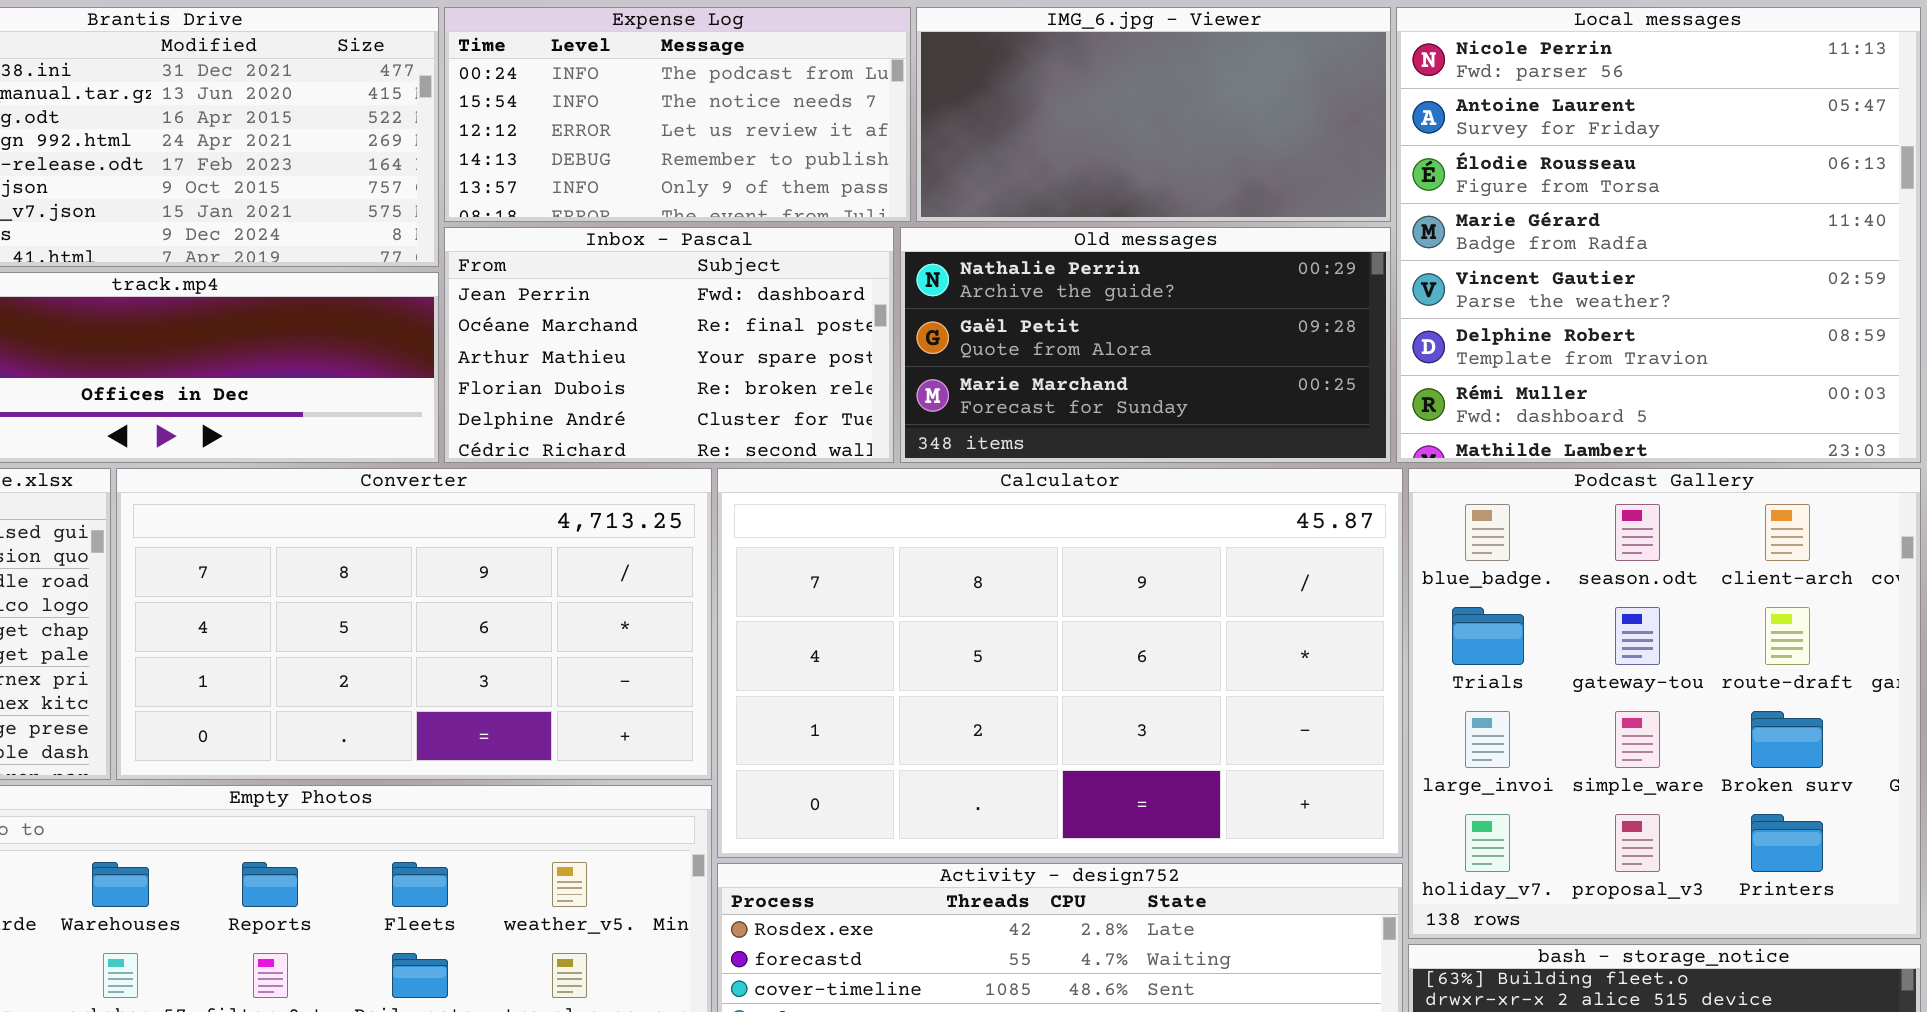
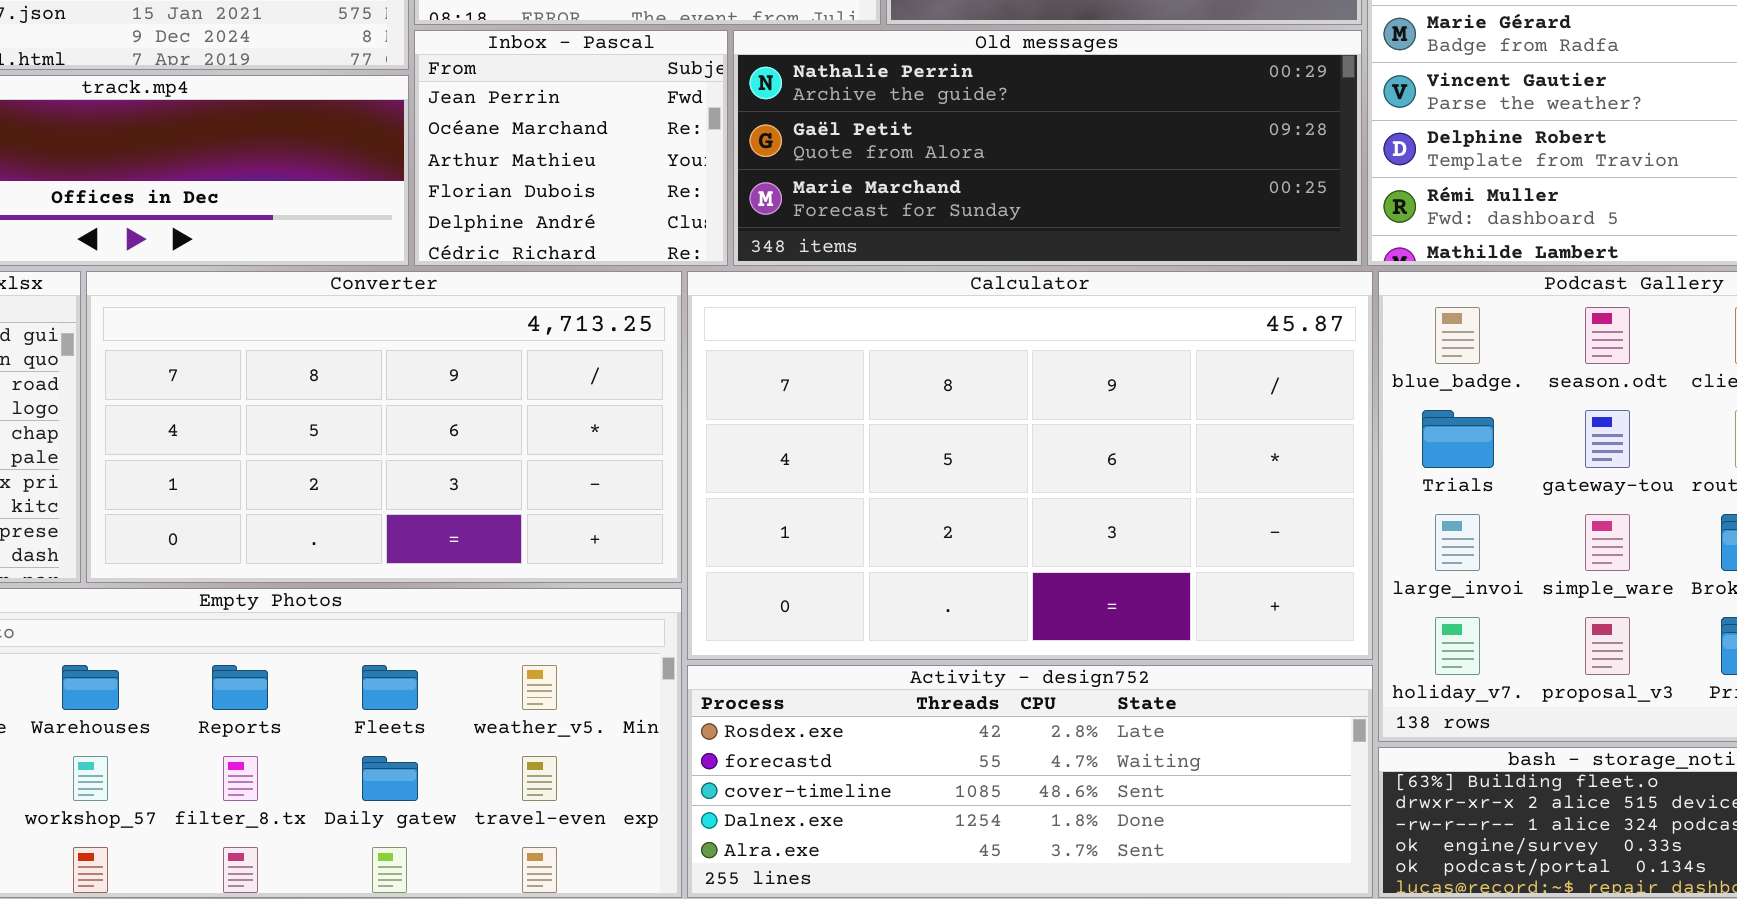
Inbox - Pascal: [444,227,894,463] -> [414,30,728,266], resized
Old messages: [900,227,1391,463] -> [733,30,1362,266], resized

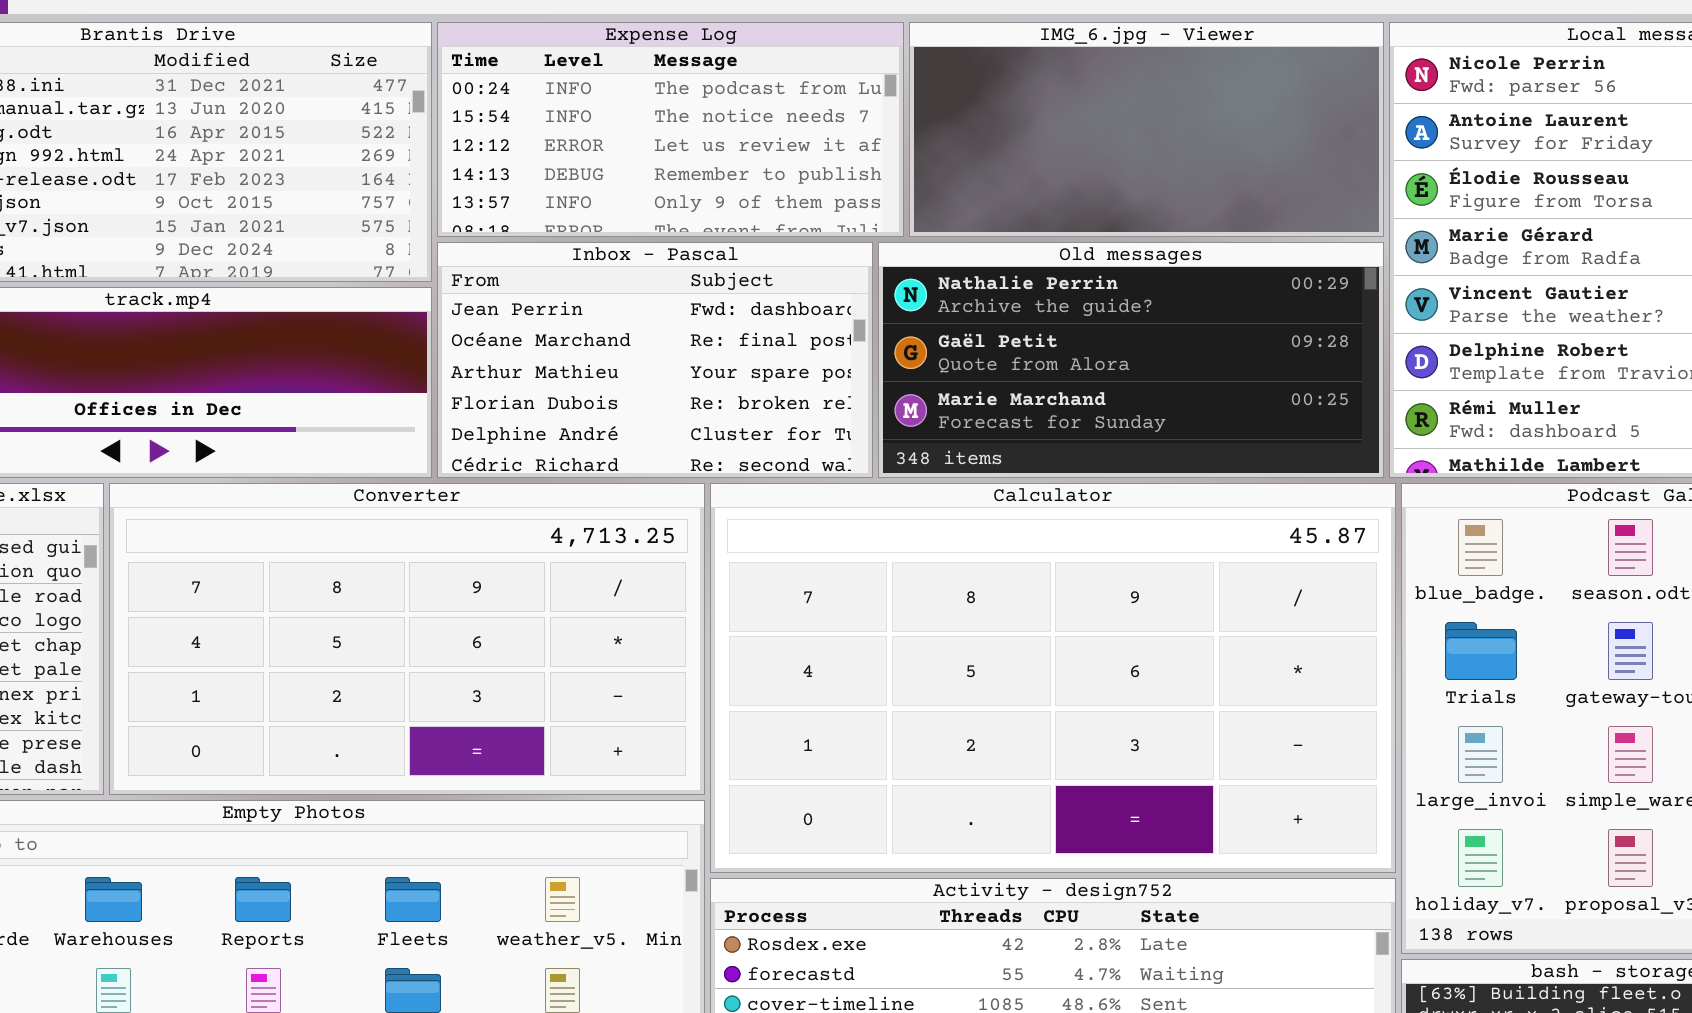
Inbox - Pascal: [414,30,728,266] -> [437,242,873,478], resized
Old messages: [733,30,1362,266] -> [878,242,1384,478], resized

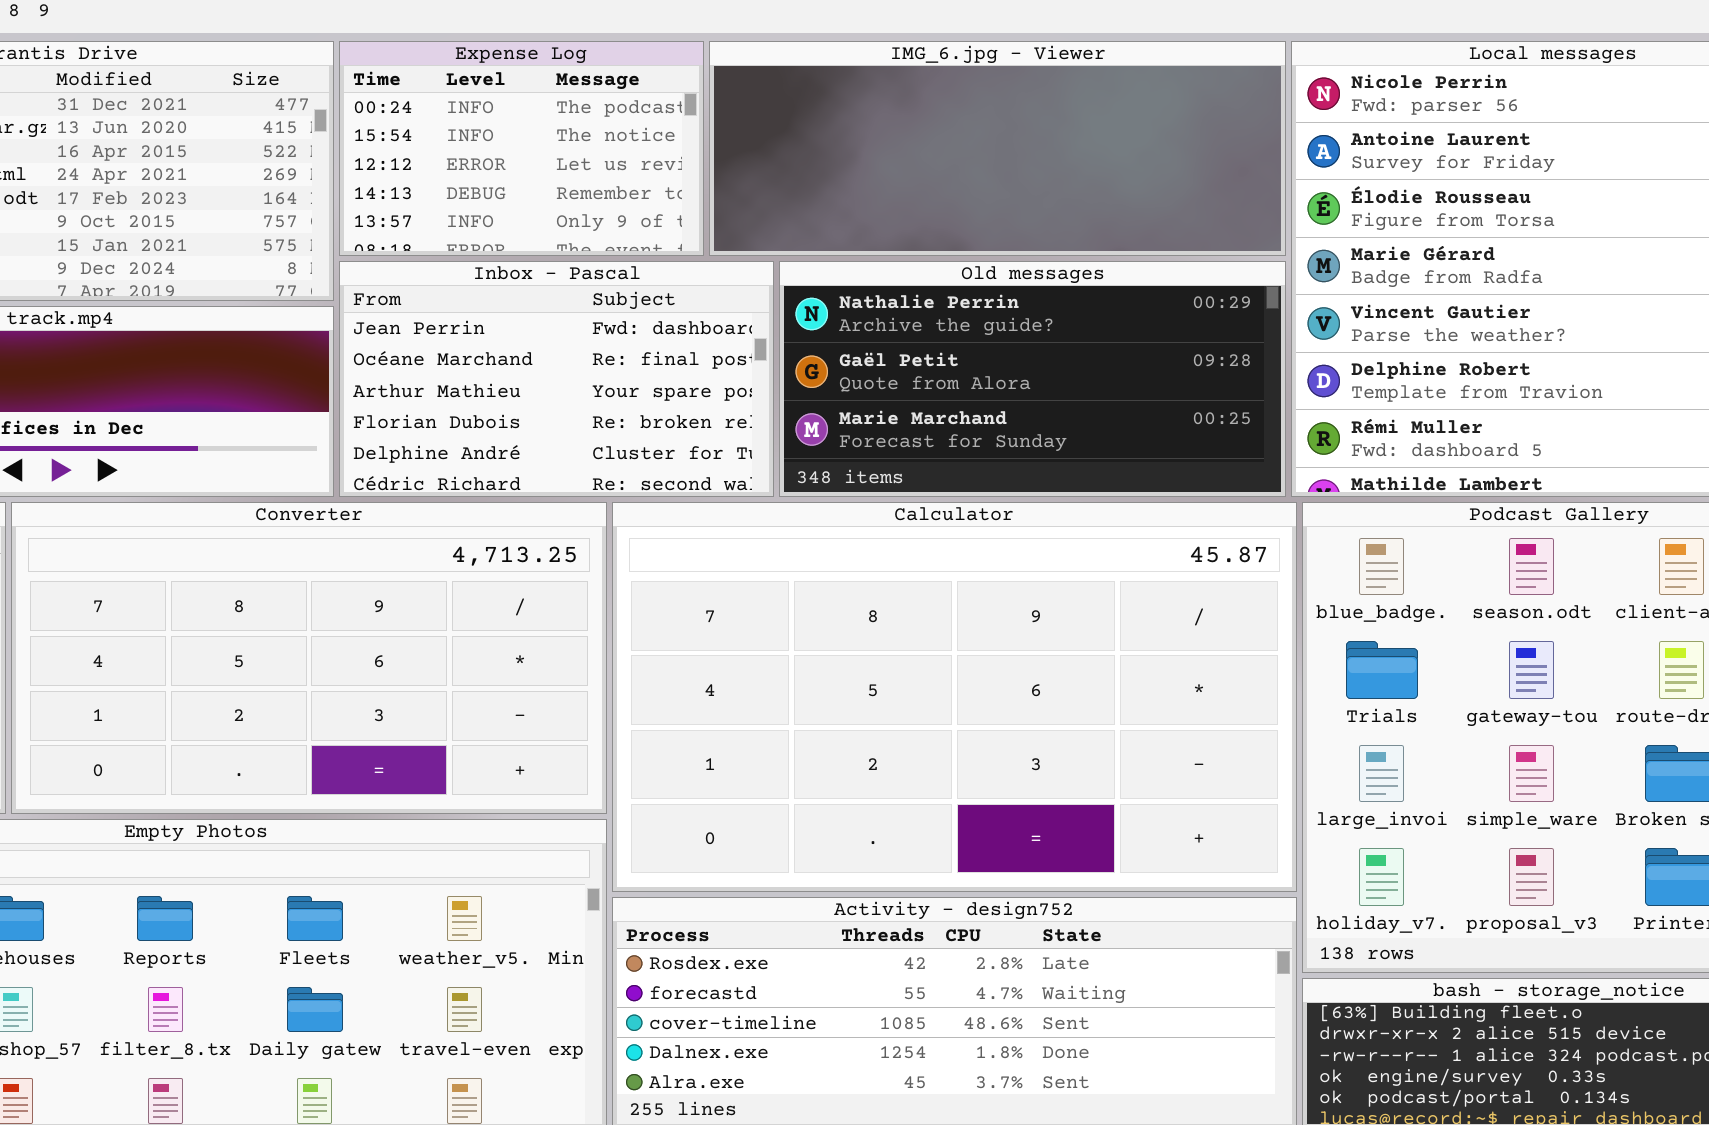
Expense Log: [437,22,904,237] -> [339,41,704,256], resized
IMG_6.jpg - Viewer: [909,22,1384,237] -> [709,41,1286,256], resized

